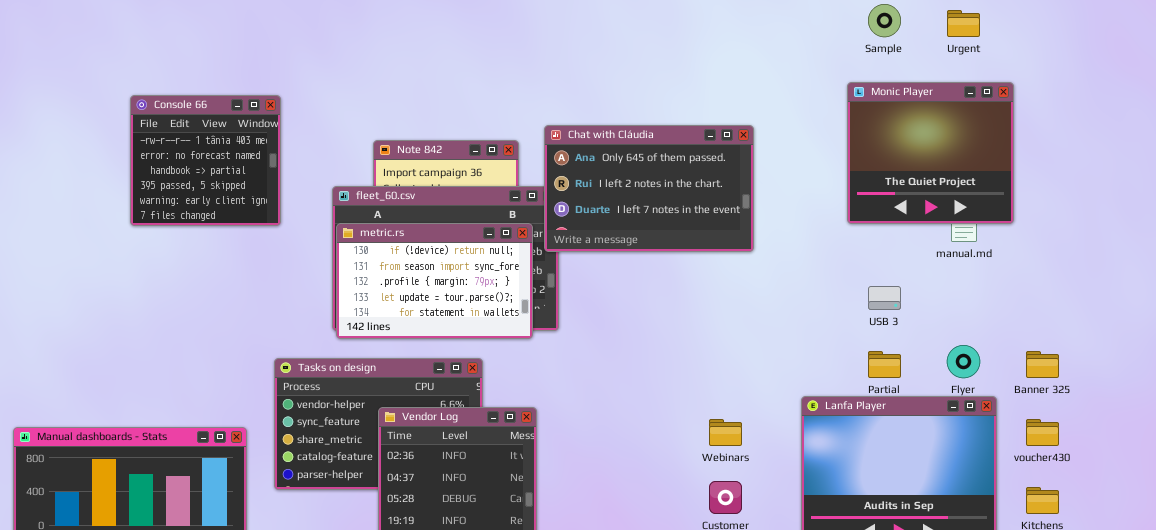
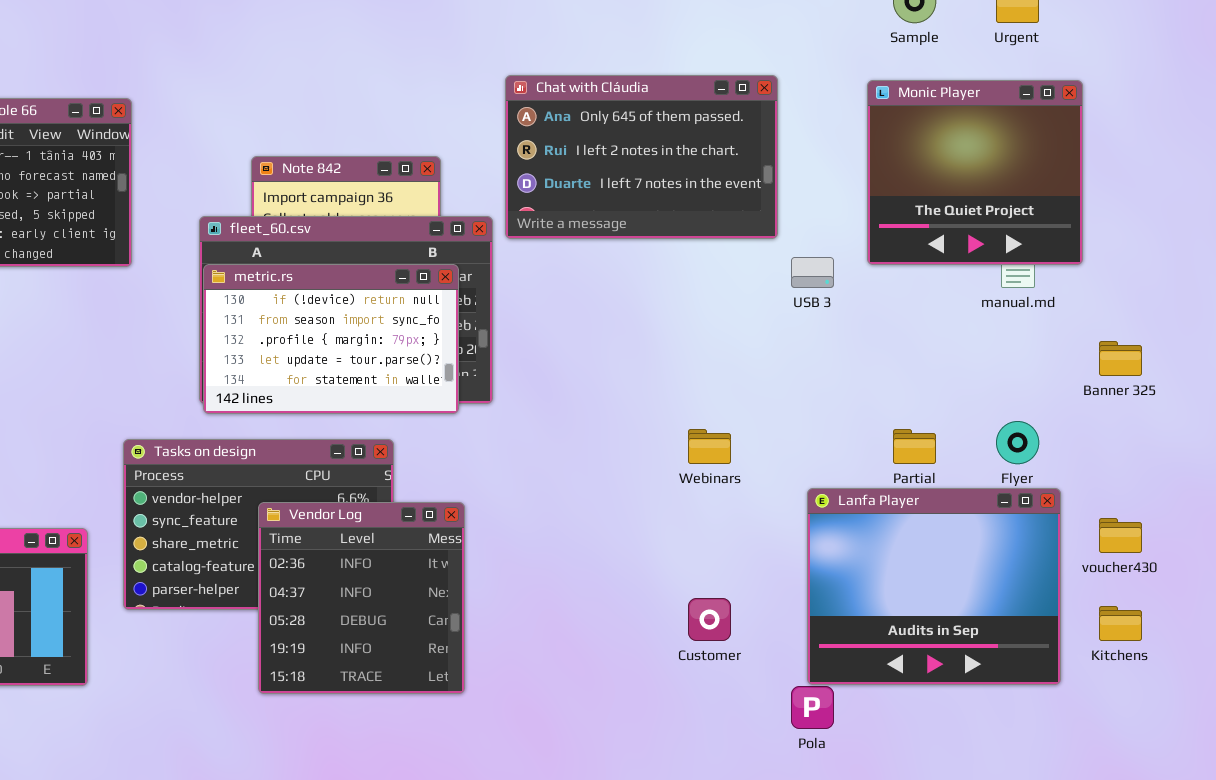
Chat with Cláudia: [544,125,754,252] -> [505,75,778,239], moved
USB 3: [868,286,901,310] -> [791,257,834,288], moved
Banner 325: [1026,351,1059,378] -> [1099,341,1142,376], moved
Webinars: [709,419,742,446] -> [688,429,731,464], moved

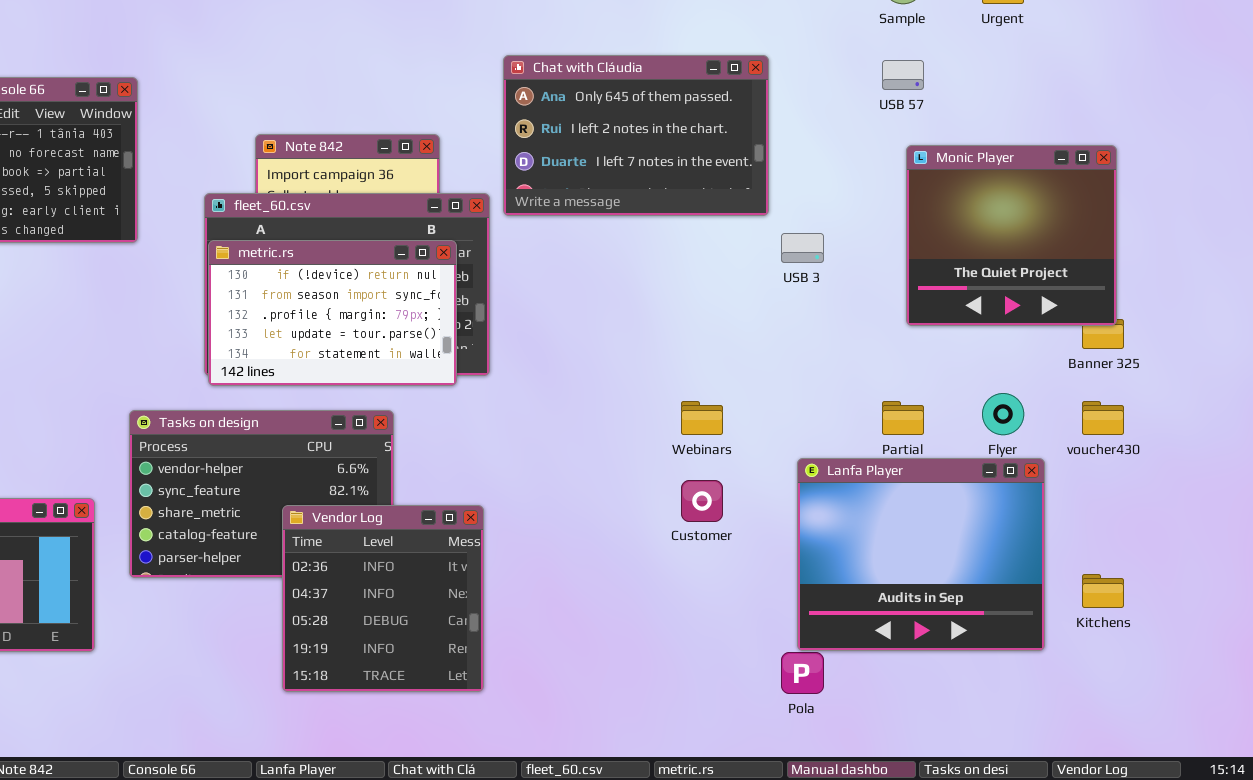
Monic Player: [867,80,1083,265] -> [906,145,1117,326], moved
Vendor Log: [258,502,465,694] -> [282,505,484,692], moved
voucher430: [1099,518,1142,553] -> [1082,401,1124,435], moved
Customer: [688,598,731,641] -> [681,480,723,522], moved

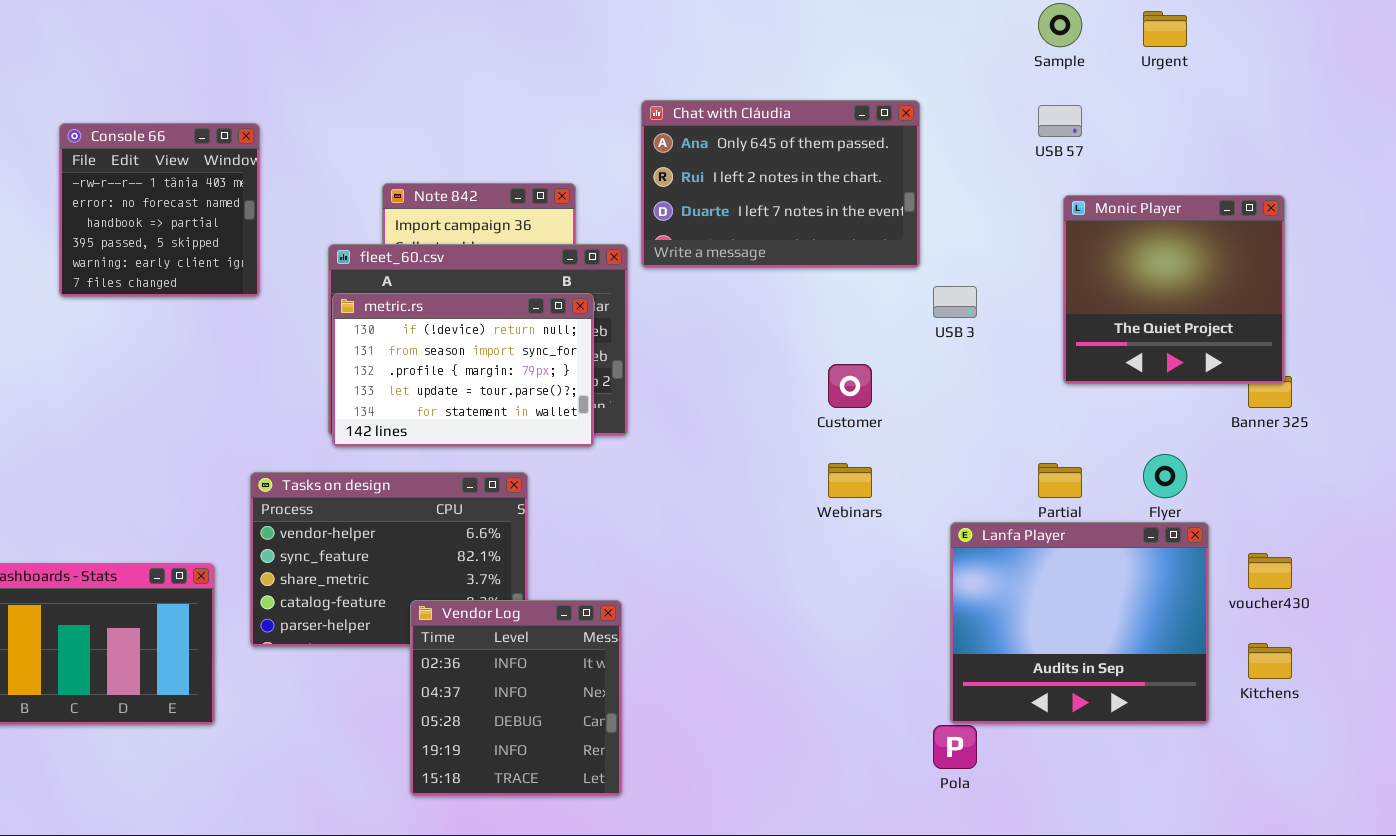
voucher430: [1082,401,1124,435] -> [1248,553,1292,589], moved
Customer: [681,480,723,522] -> [828,364,872,408], moved
Vendor Log: [282,505,484,692] -> [410,600,622,796], moved

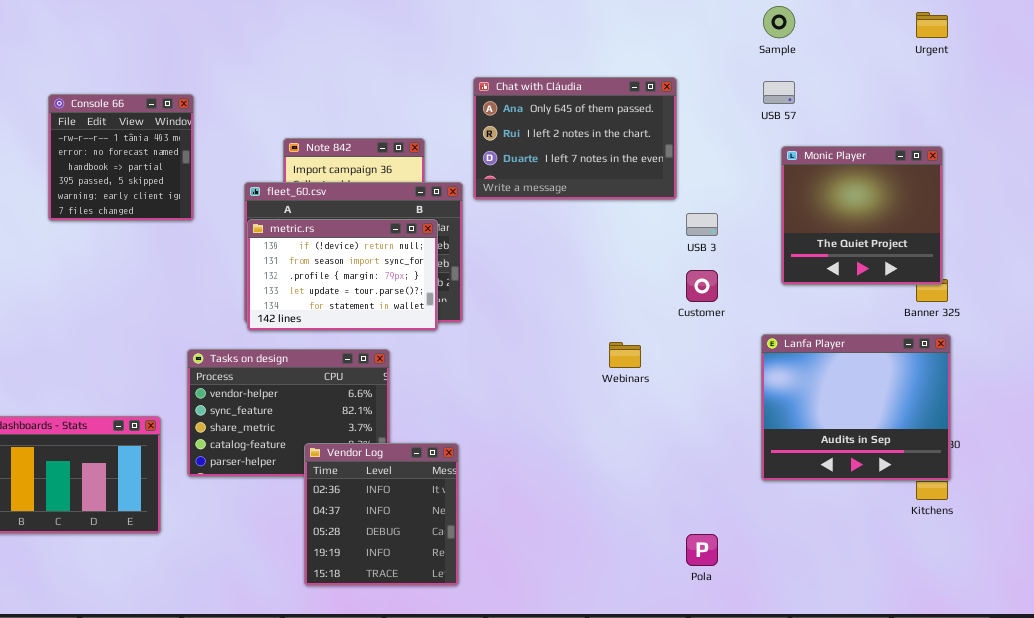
Urgent: [1143,11,1187,47] -> [916,12,948,38], moved
Customer: [828,364,872,408] -> [686,270,718,302], moved
Lanfa Player: [950,522,1209,724] -> [761,334,951,481], moved

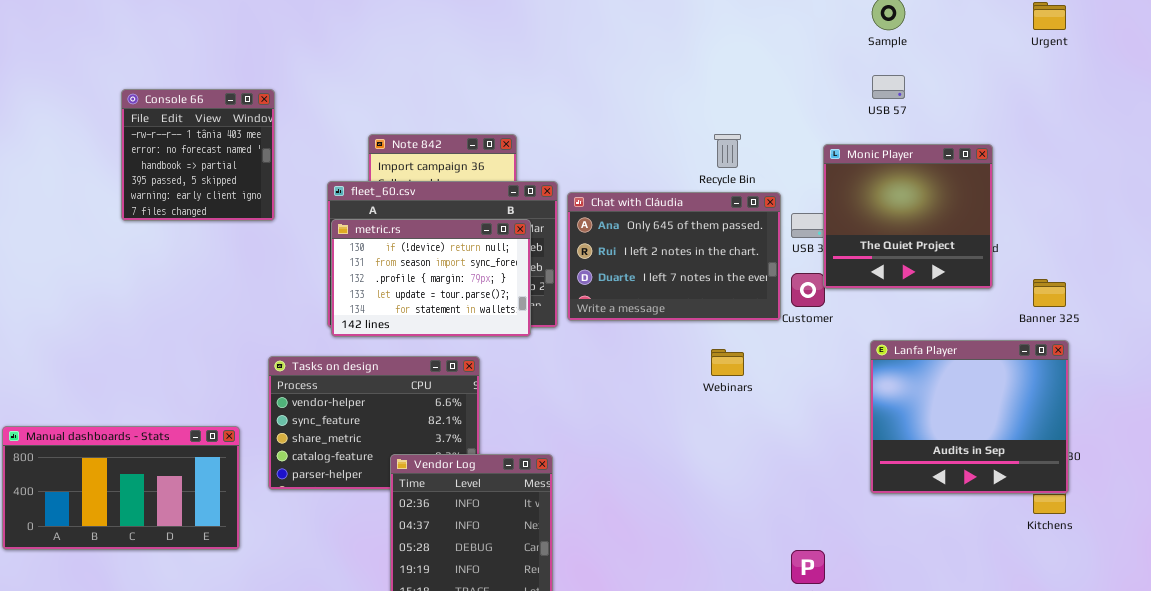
Chat with Cláudia: [473,77,677,200] -> [567,192,781,321], moved
Monic Player: [781,146,943,285] -> [823,144,993,289], moved

